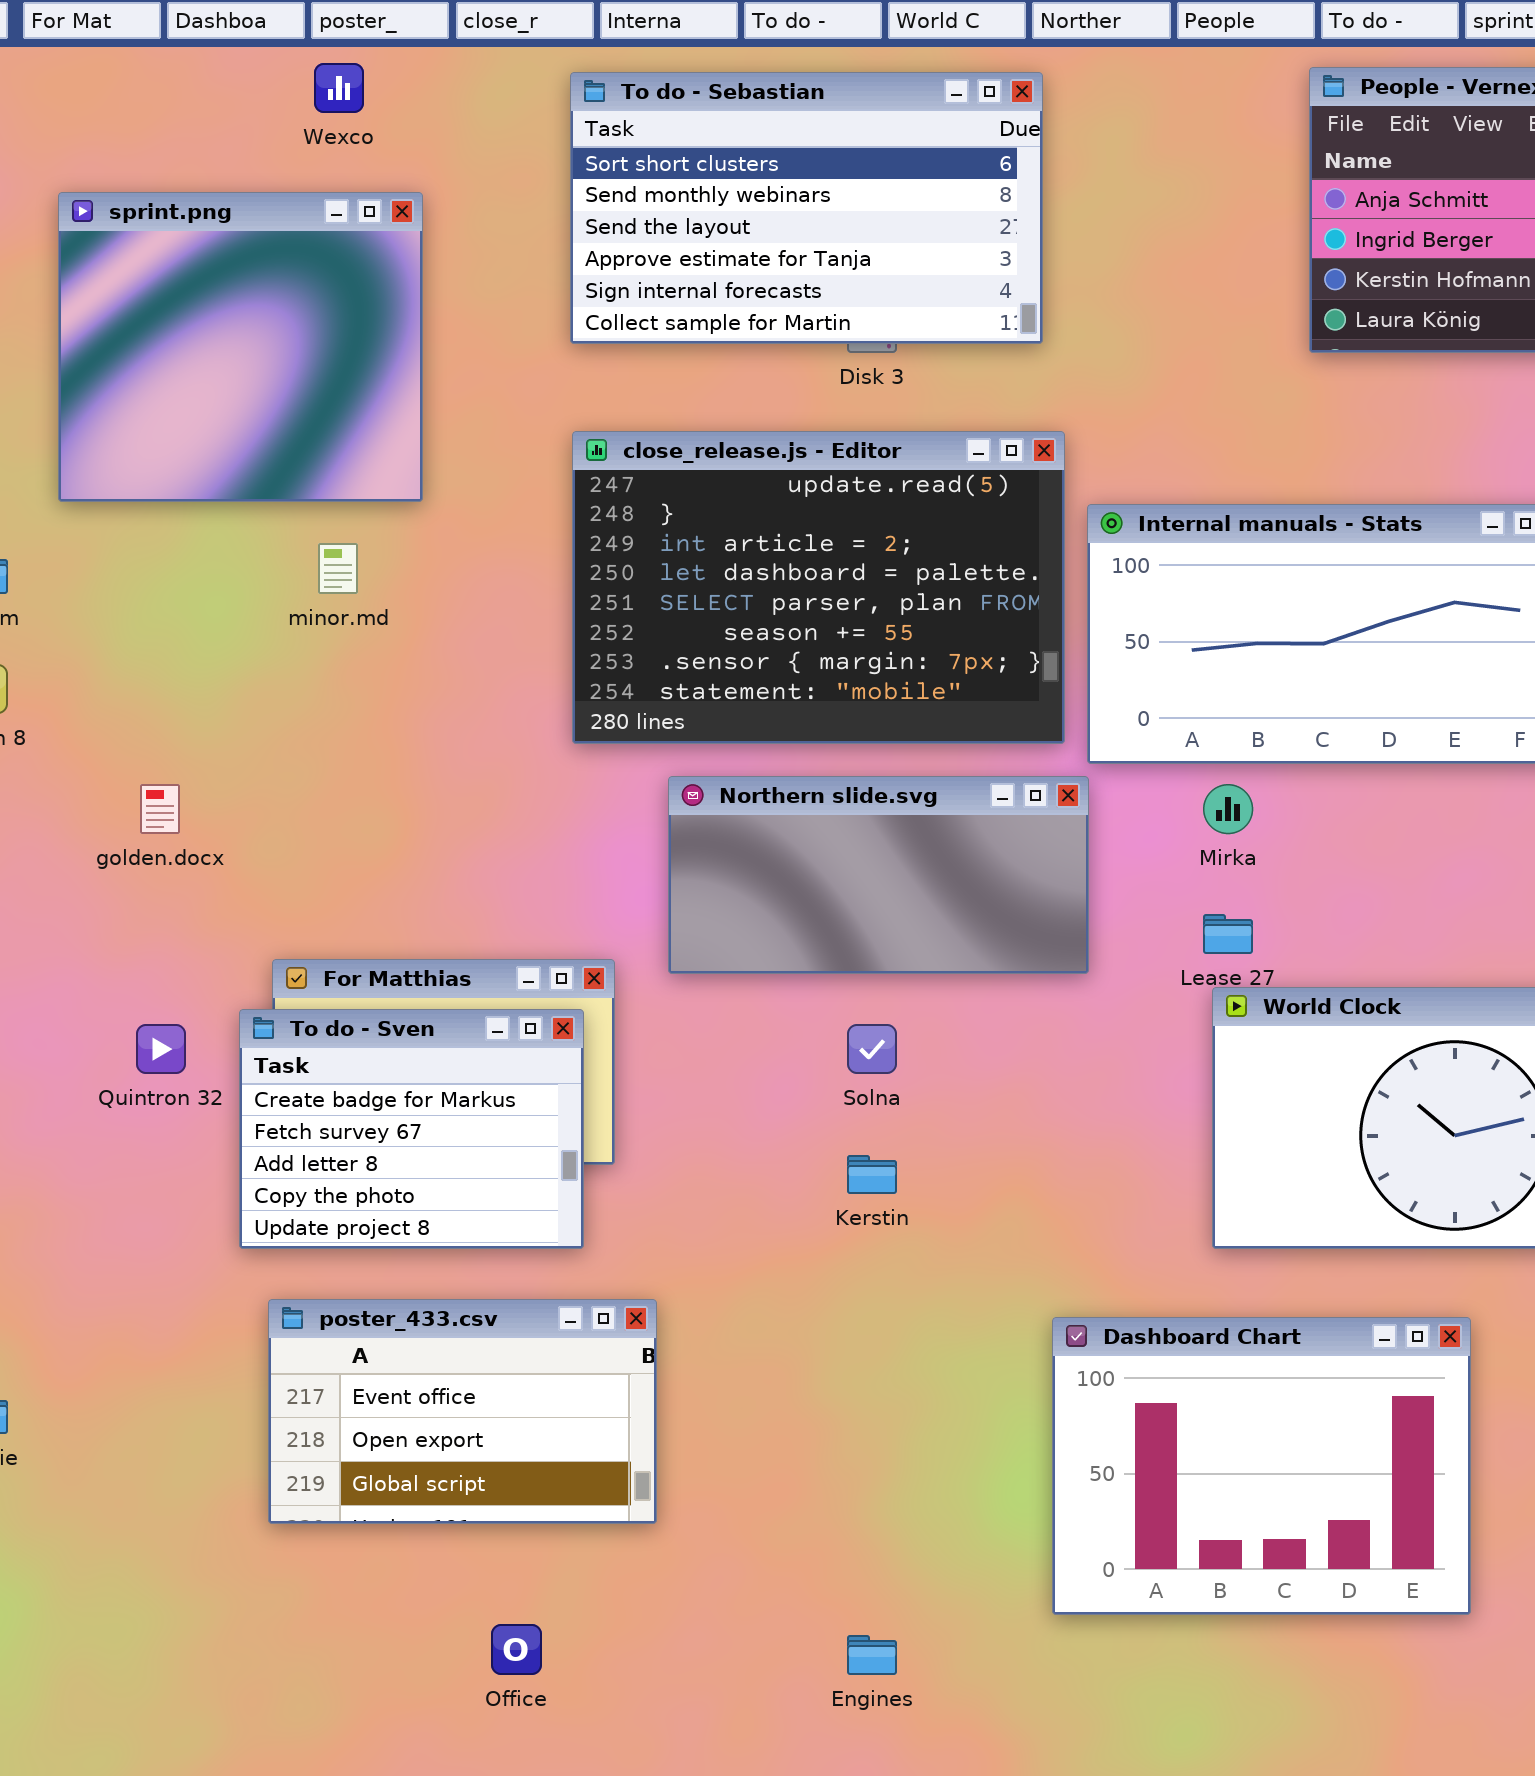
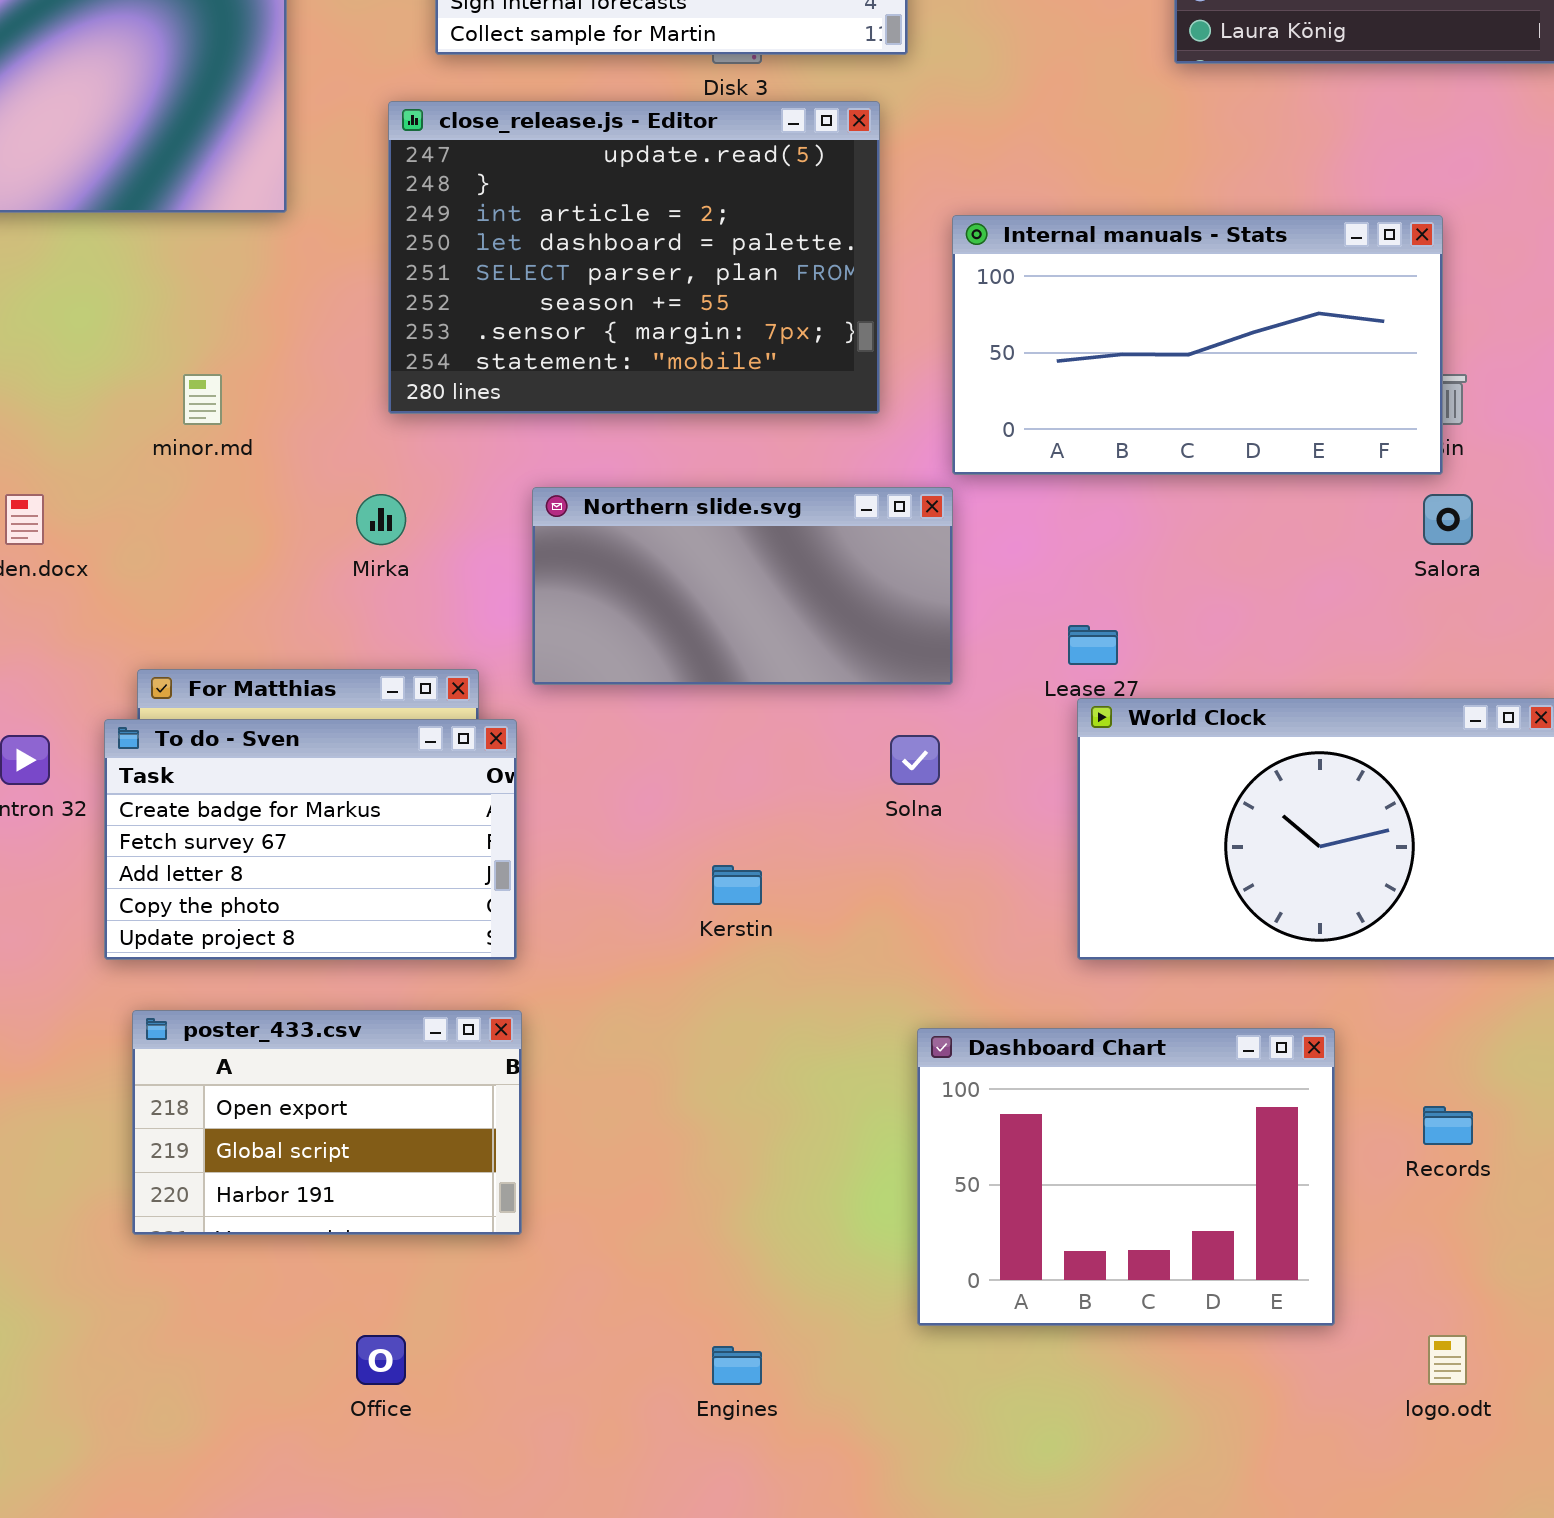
close_release.js - Editor: [572,431,1065,744] -> [388,101,880,414], moved
minor.md: [318,543,358,594] -> [183,374,222,425], moved
Mirka: [1203,784,1253,834] -> [356,494,406,545], moved
To do - Sven: [239,1009,584,1249] -> [104,719,517,960], resized
Solna: [847,1024,897,1074] -> [890,735,940,785], moved
poster_433.csv: [268,1299,657,1524] -> [132,1010,522,1235], scrolled down 1 row

